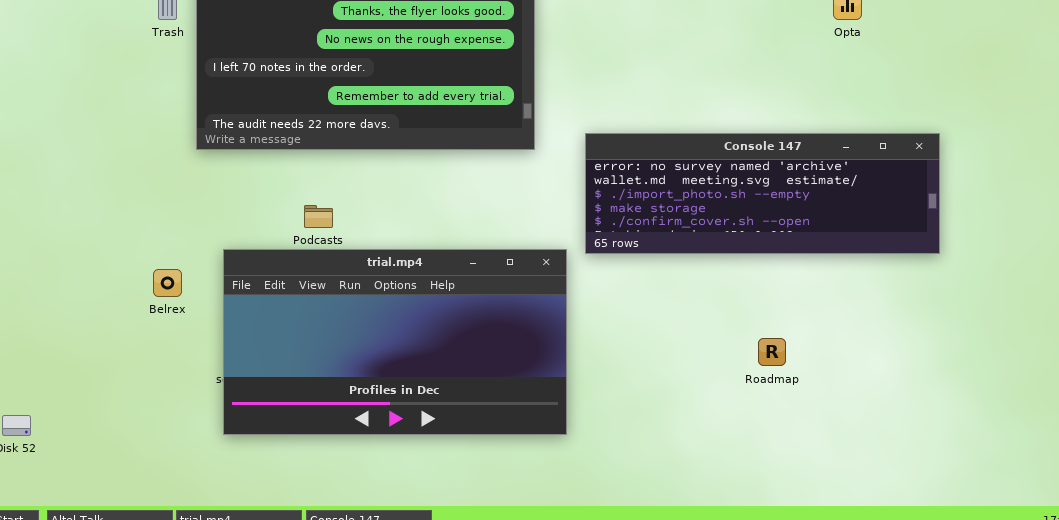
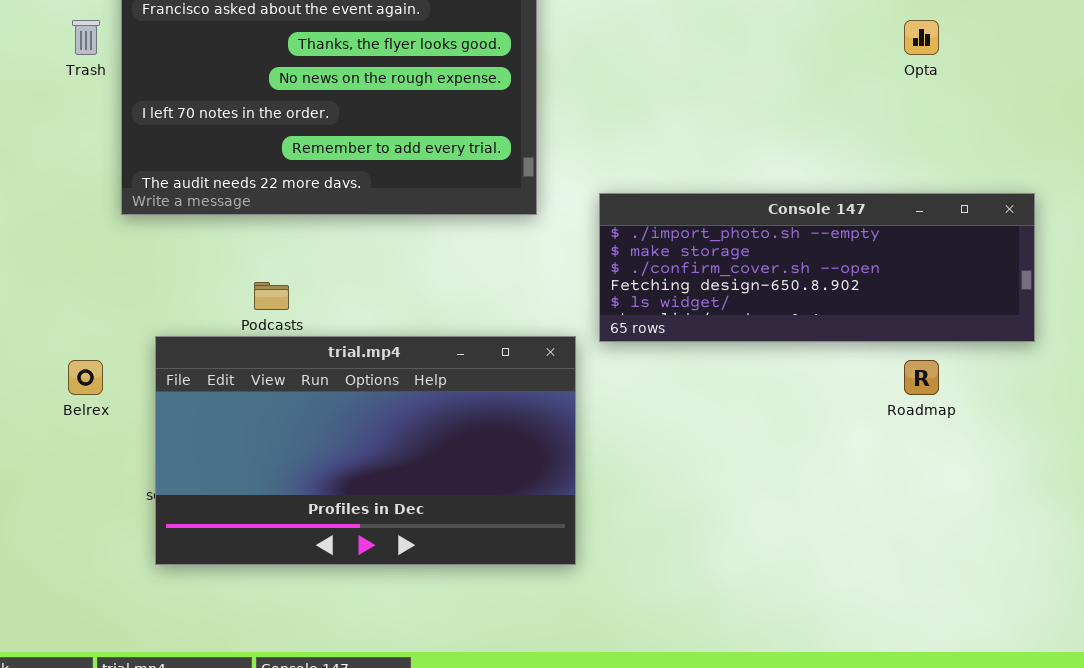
Console 147: [585,133,940,254] -> [599,193,1035,342], scrolled down 2 rows
Roadmap: [758,338,786,366] -> [904,360,939,395], moved

